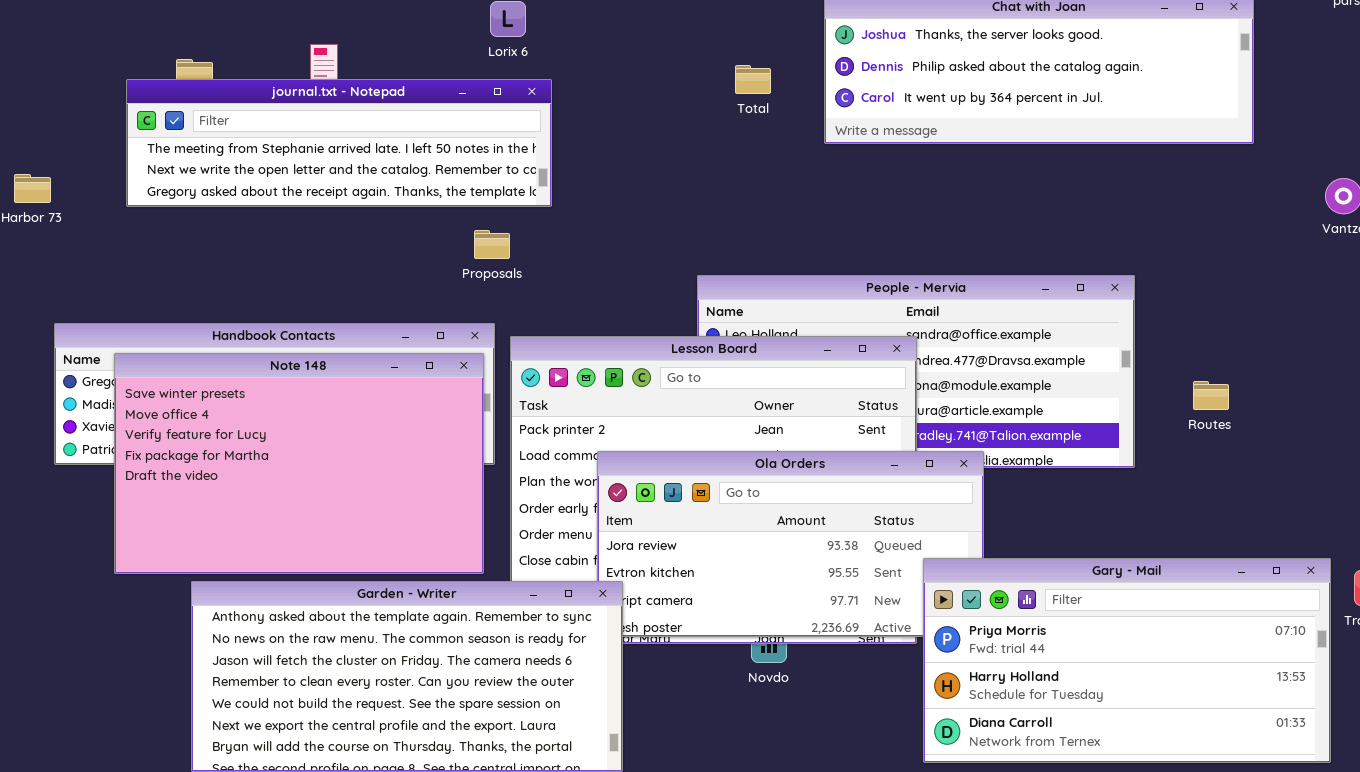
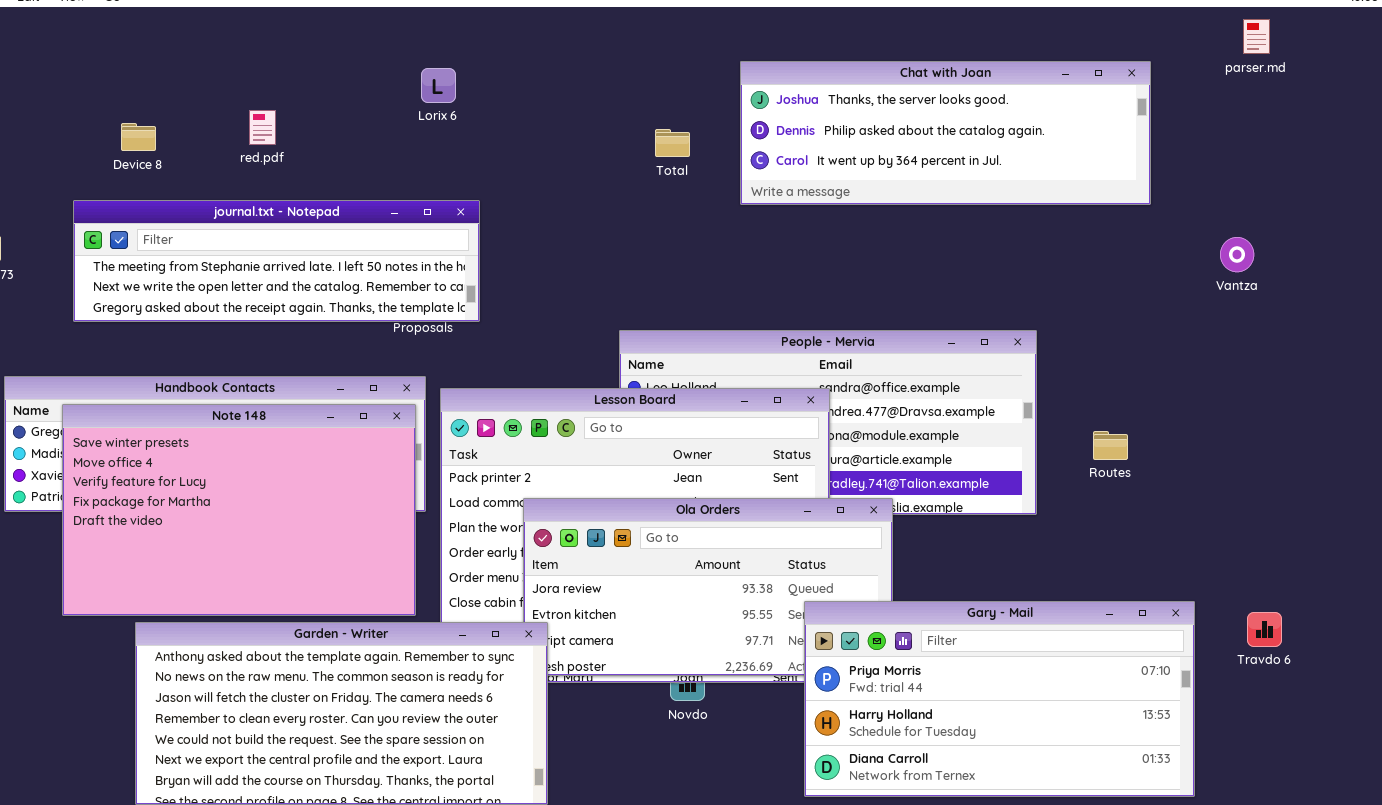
journal.txt - Notepad: [126,79,552,207] -> [73,200,480,322], moved
Gary - Mail: [923,558,1331,763] -> [804,601,1195,797], moved

